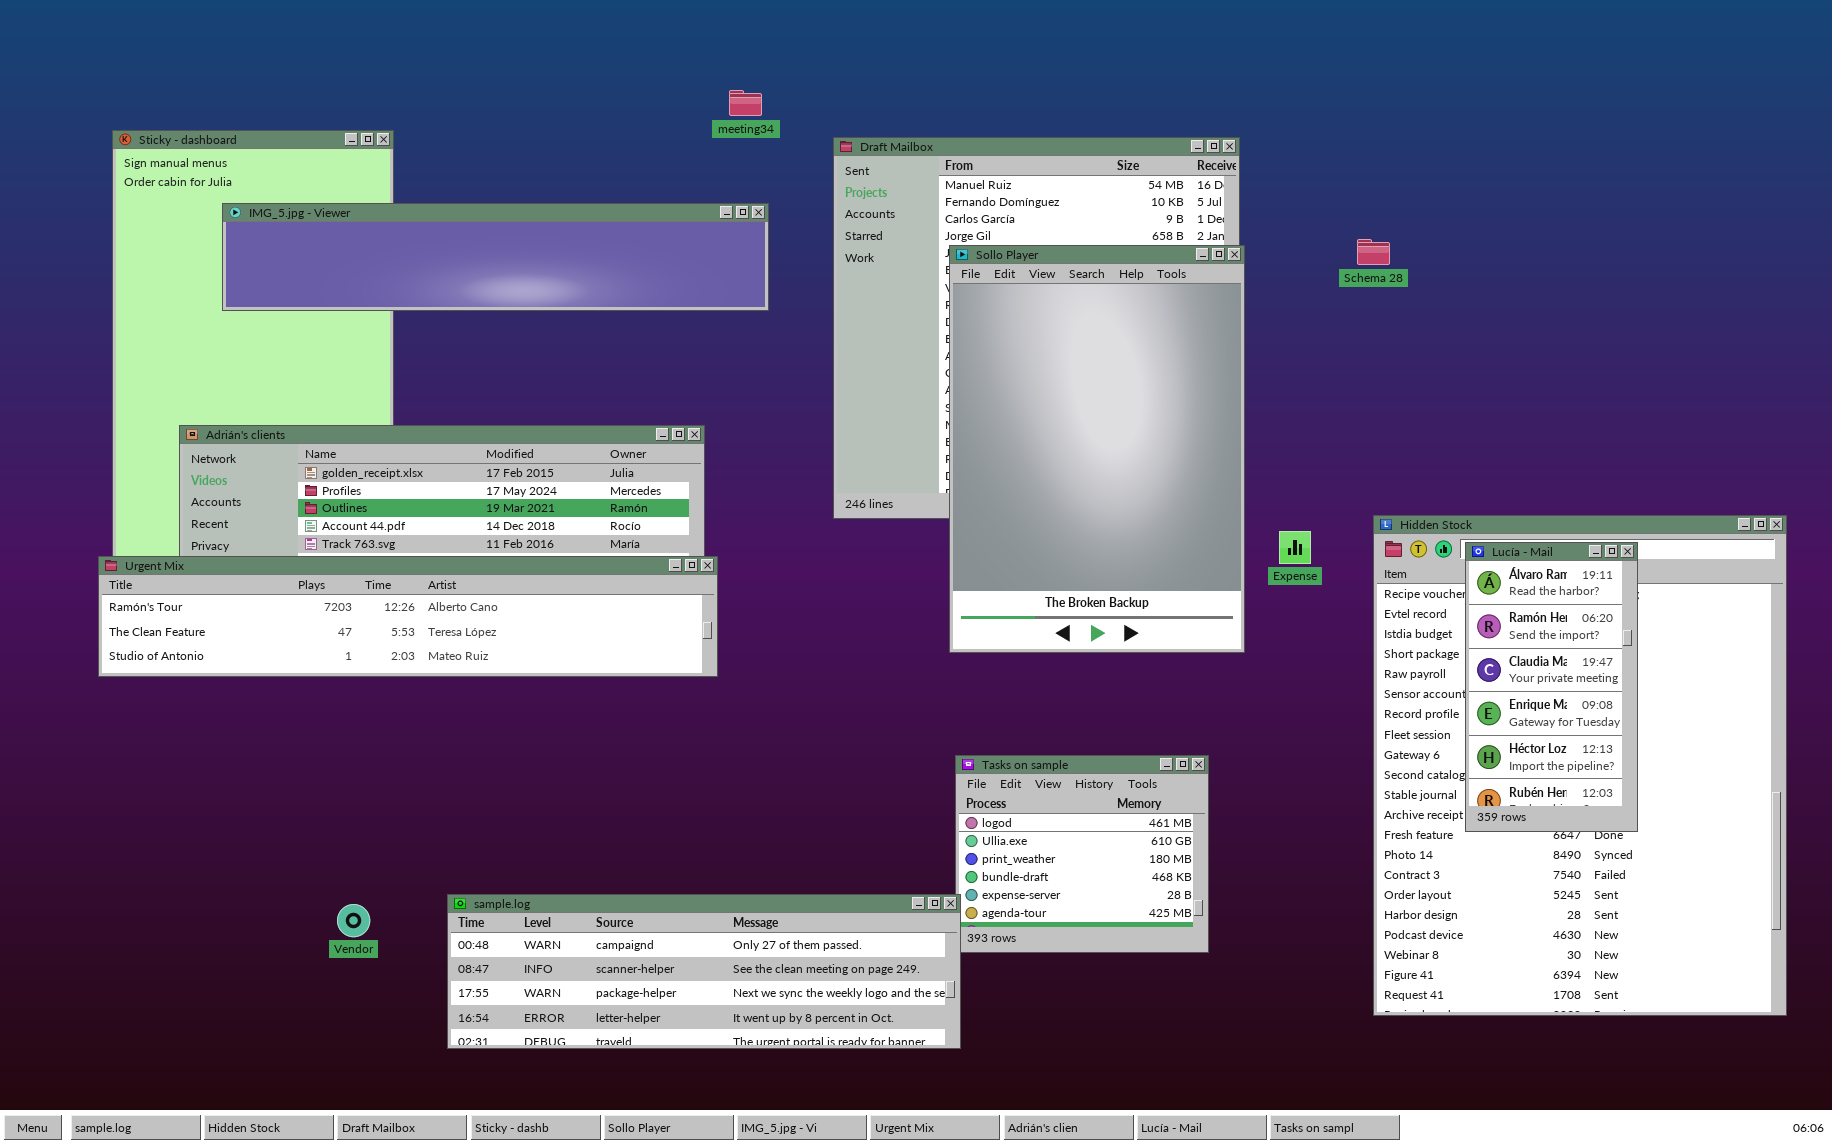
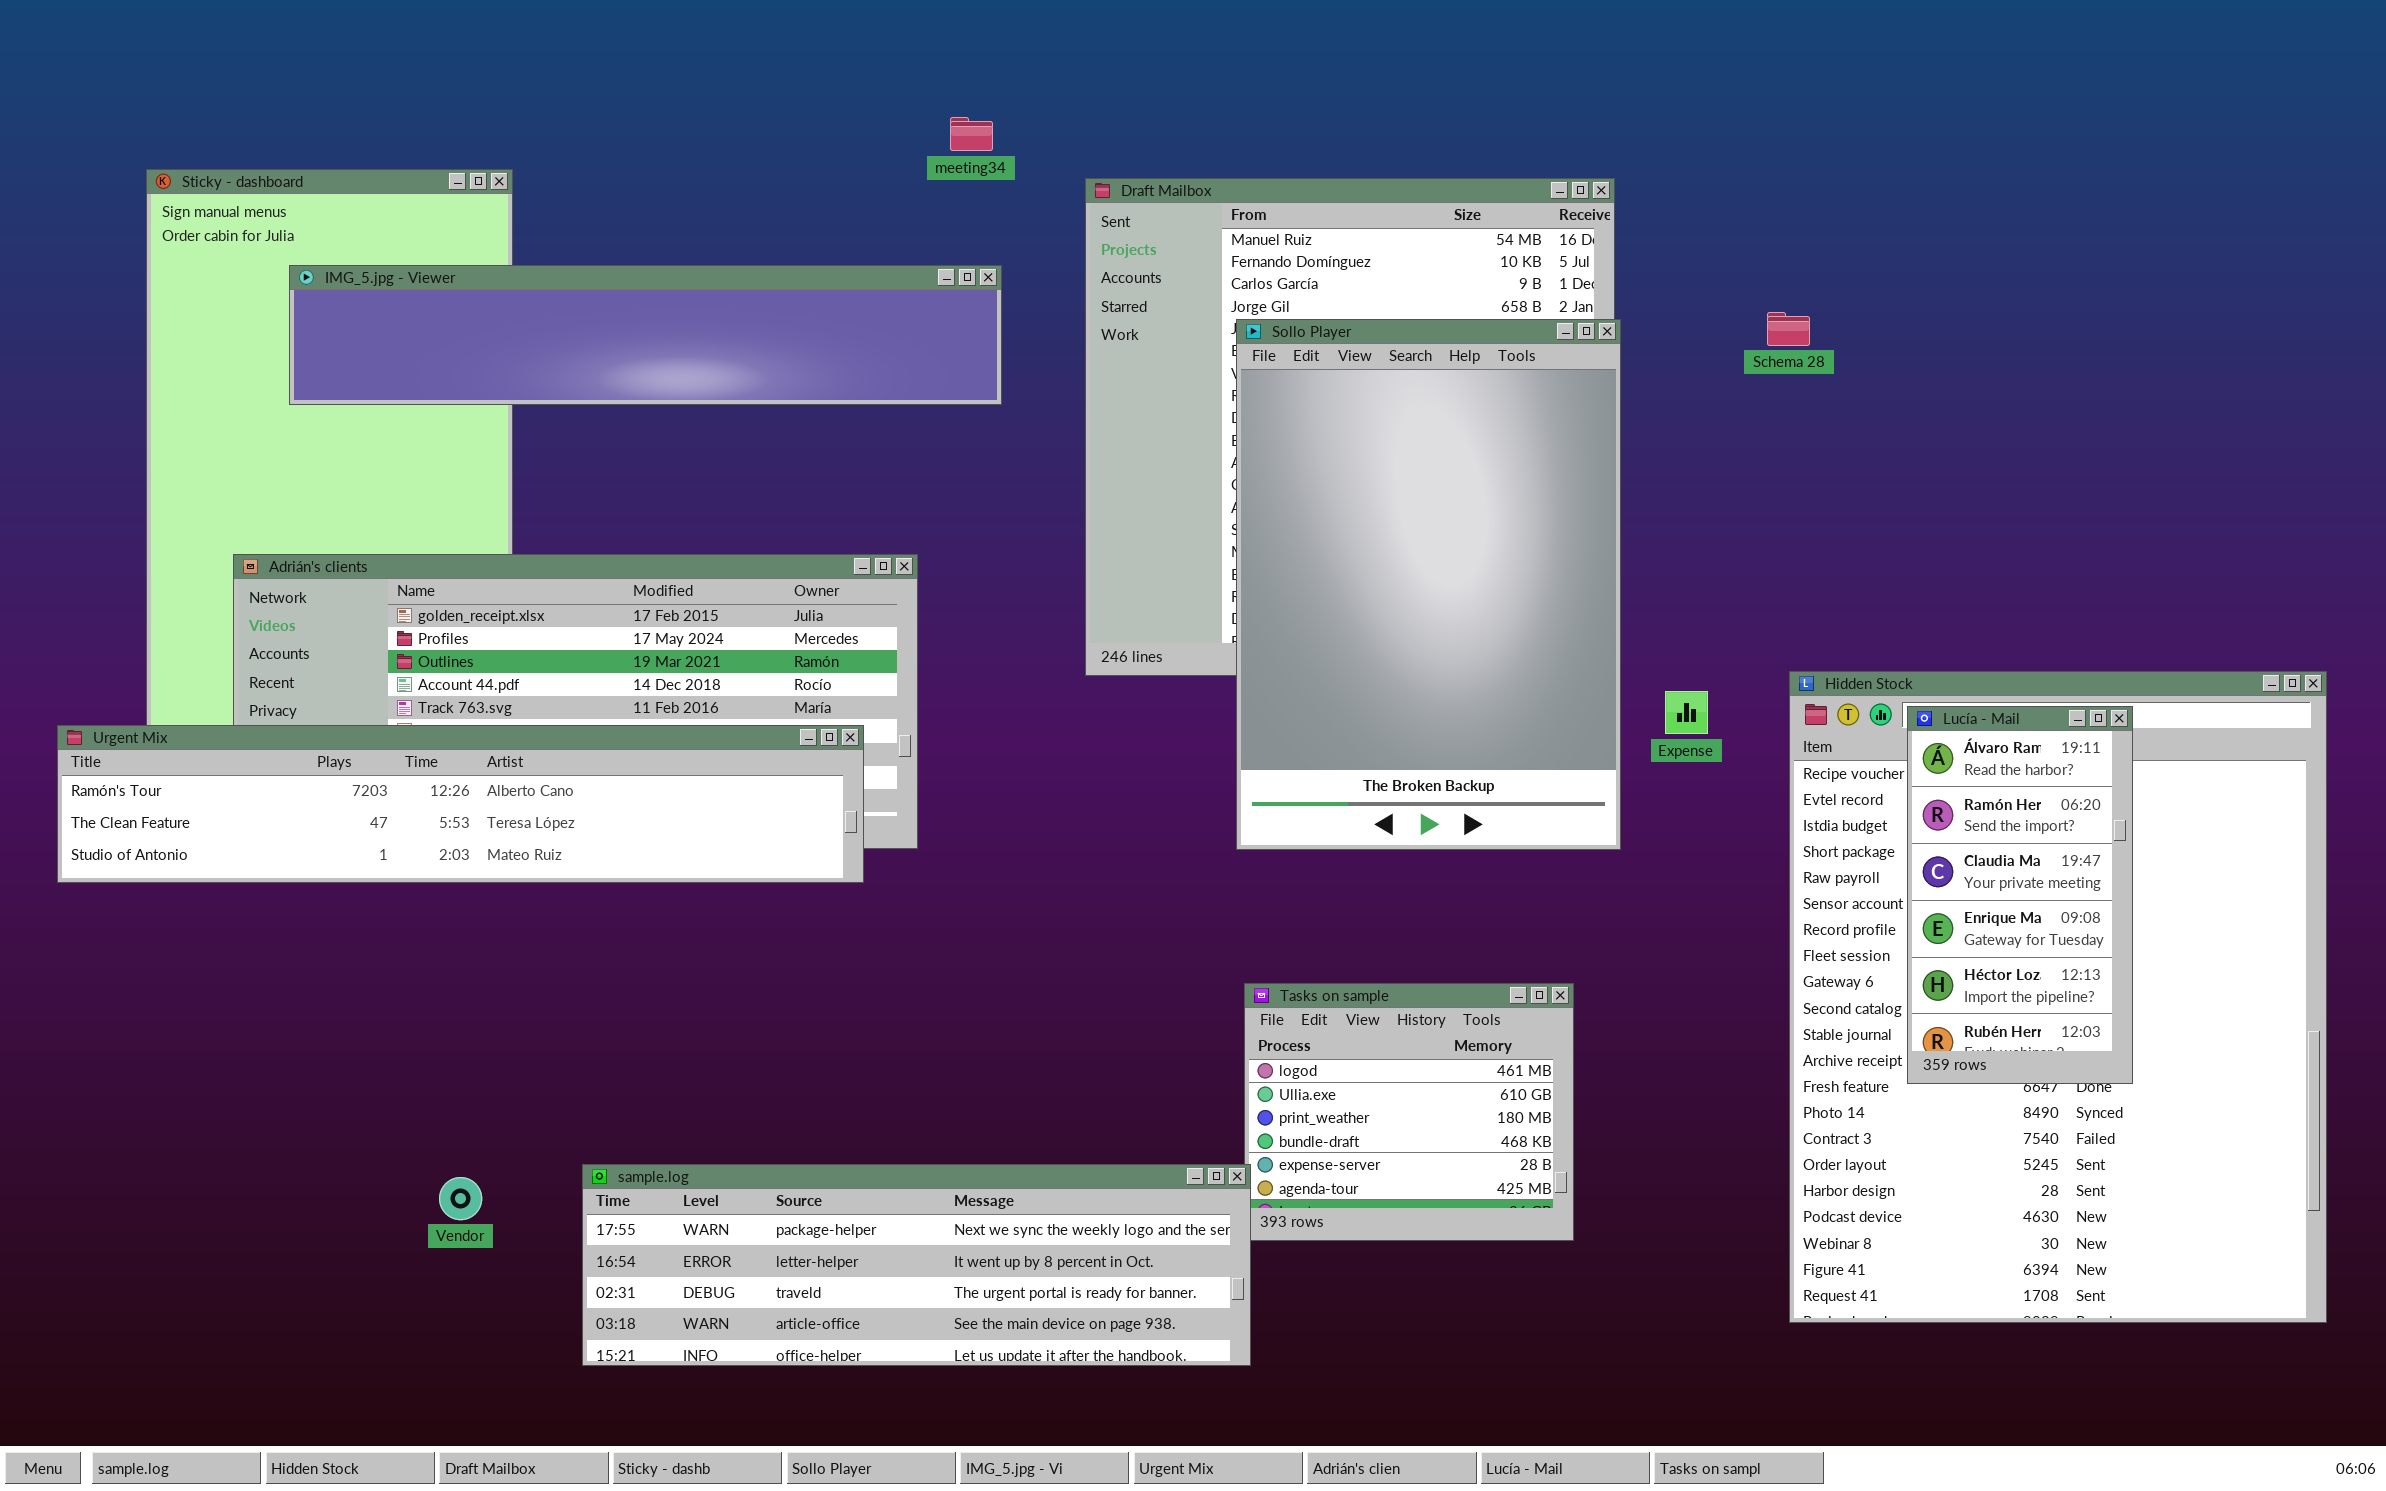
Urgent Mix: [98,556,718,677] -> [57,725,864,883], moved
sample.log: [447,894,961,1049] -> [582,1164,1251,1366], scrolled down 2 rows

